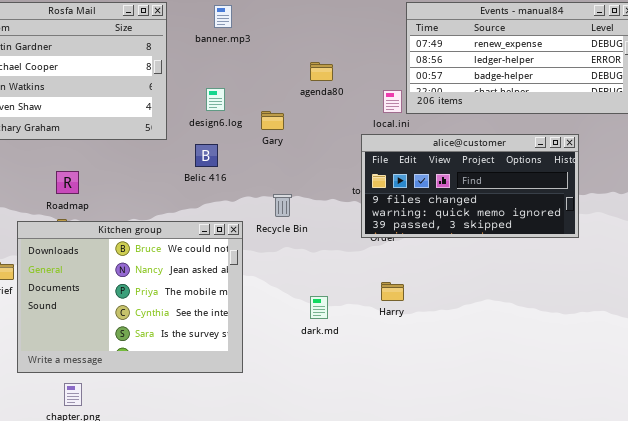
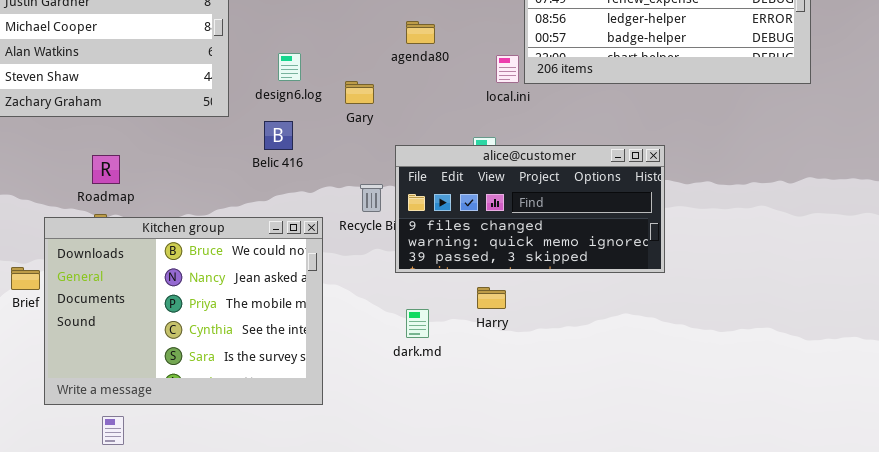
alice@customer: [361,134,579,238] -> [395,145,665,273], moved
Harry: [381,282,404,301] -> [477,287,506,309], moved

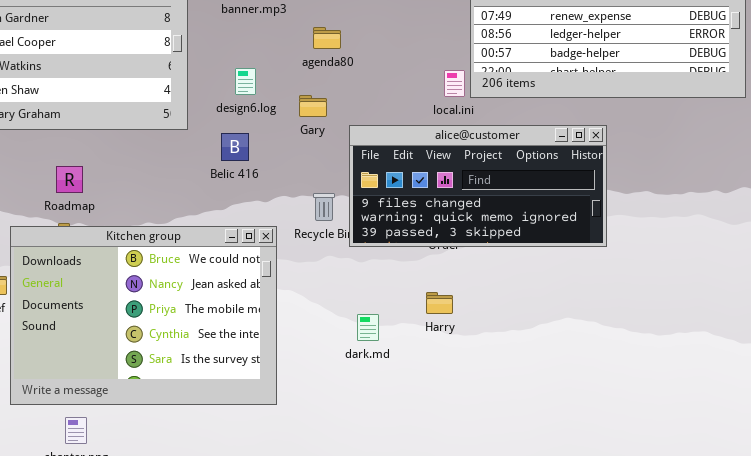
agenda80: [406,21,435,44] -> [313,27,341,49], moved
alice@customer: [395,145,665,273] -> [349,125,607,247], moved

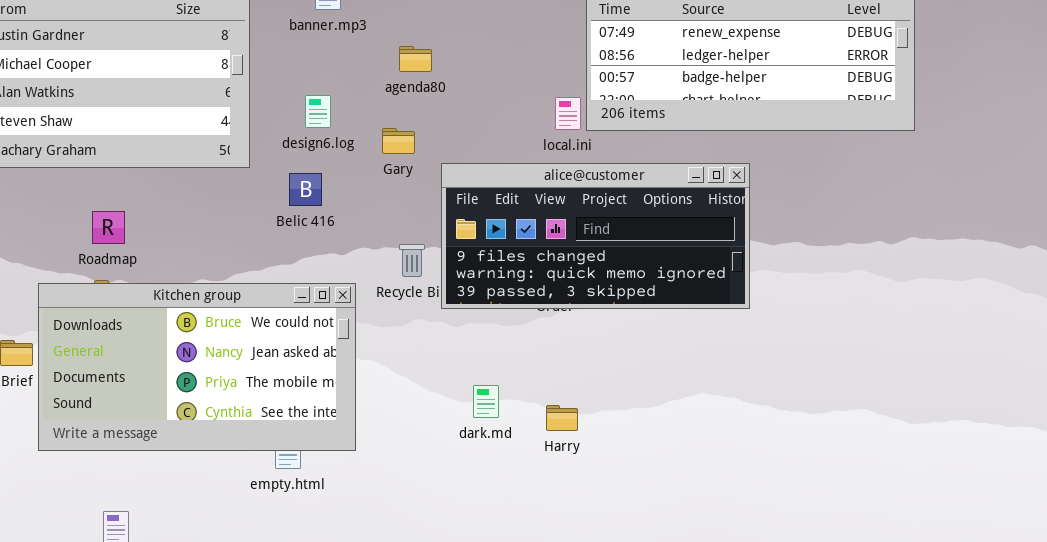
Kitchen group: [10,226,277,405] -> [38,283,356,451], resized
Harry: [426,292,453,314] -> [546,405,578,431], moved
dark.md: [357,314,379,341] -> [473,385,499,418], moved

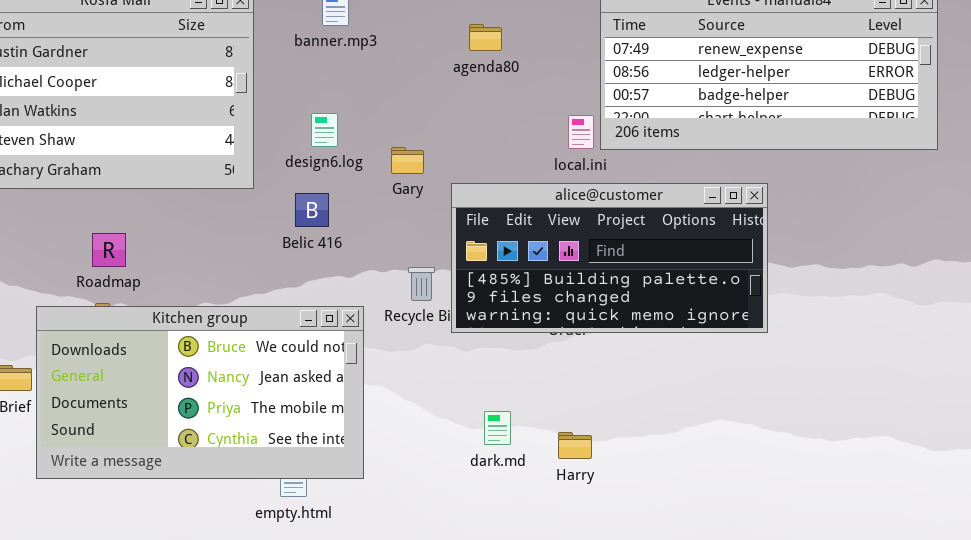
agenda80: [399,46,432,72] -> [469,24,502,51], moved
alice@customer: [441,163,750,309] -> [451,183,768,333], scrolled up 1 row

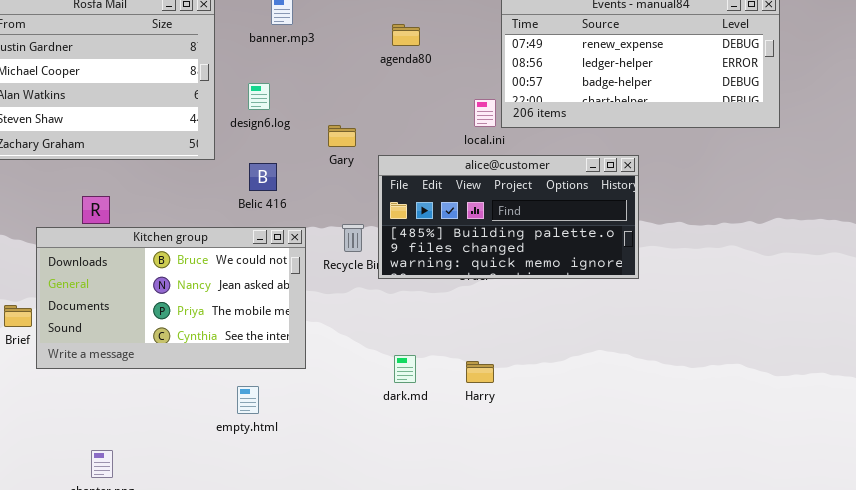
design6.log: [311,113,338,147] -> [248,83,270,110], moved
Kitchen group: [36,306,364,479] -> [36,227,306,369], moved
dark.md: [484,411,511,445] -> [394,355,416,383], moved

